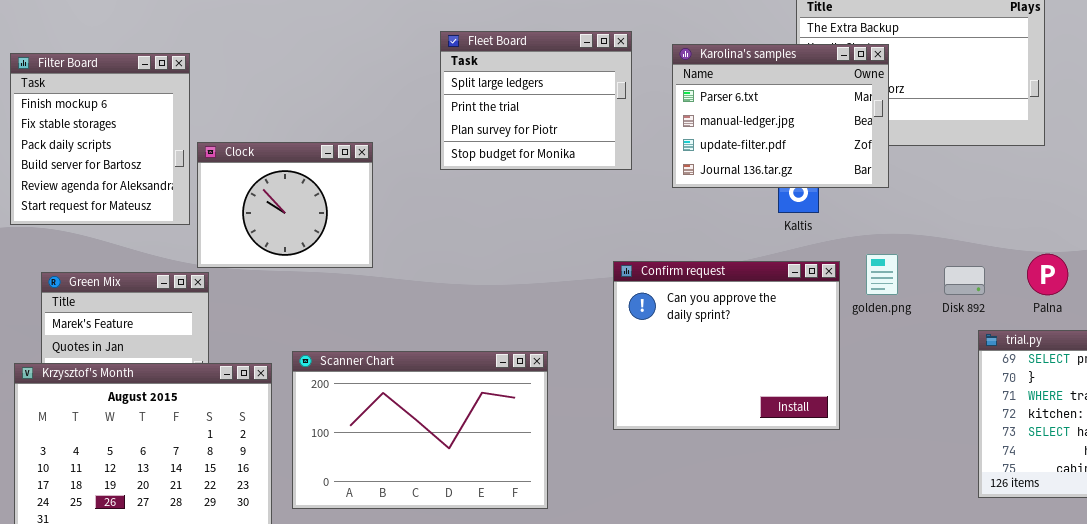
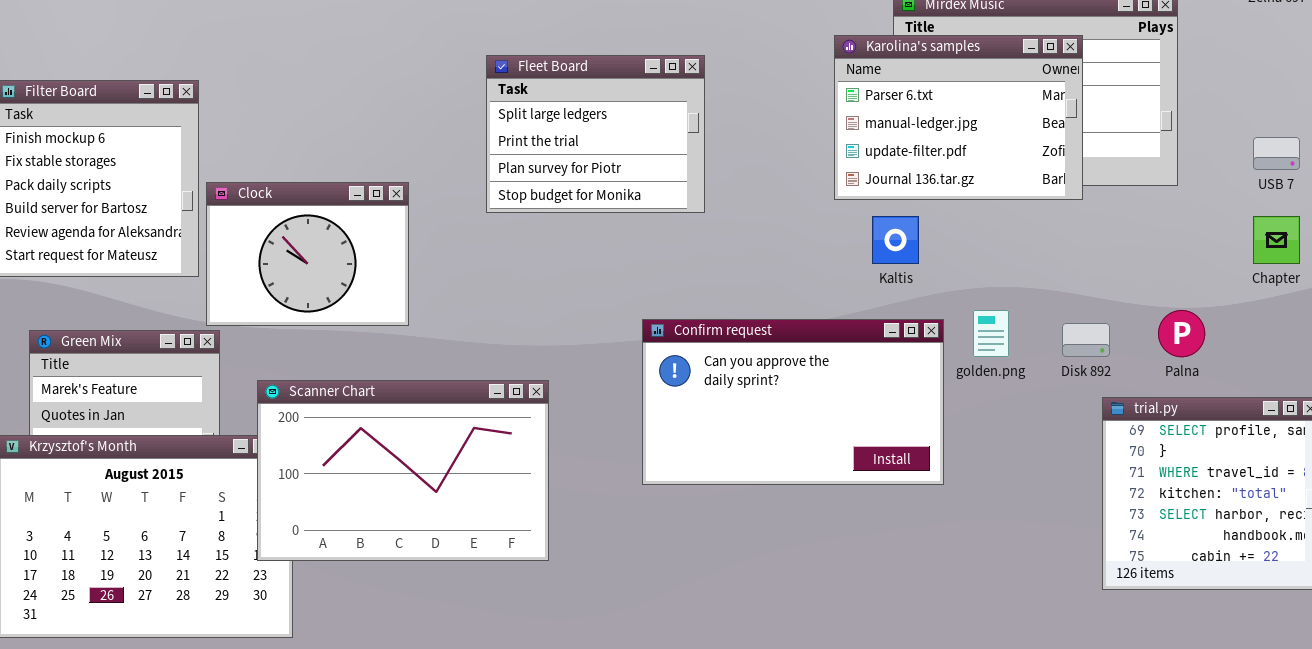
Karolina's samples: [672,44,889,188] -> [834,35,1083,200], moved
Confirm request: [613,261,840,430] -> [642,319,944,485], resized
Scanner Chart: [292,351,548,509] -> [257,380,549,561], moved

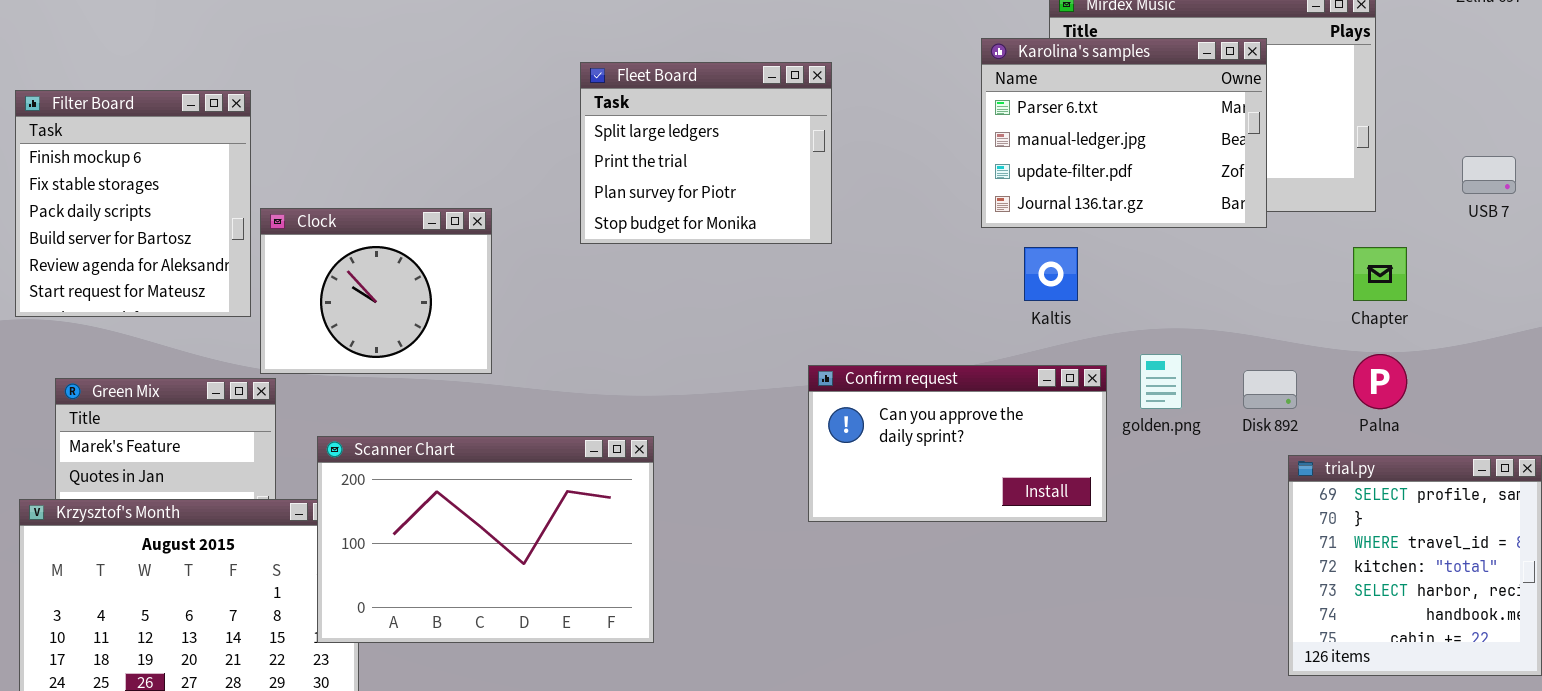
Chapter: [1253,216,1300,264] -> [1353,247,1407,301], moved
Confirm request: [642,319,944,485] -> [808,365,1107,522], resized

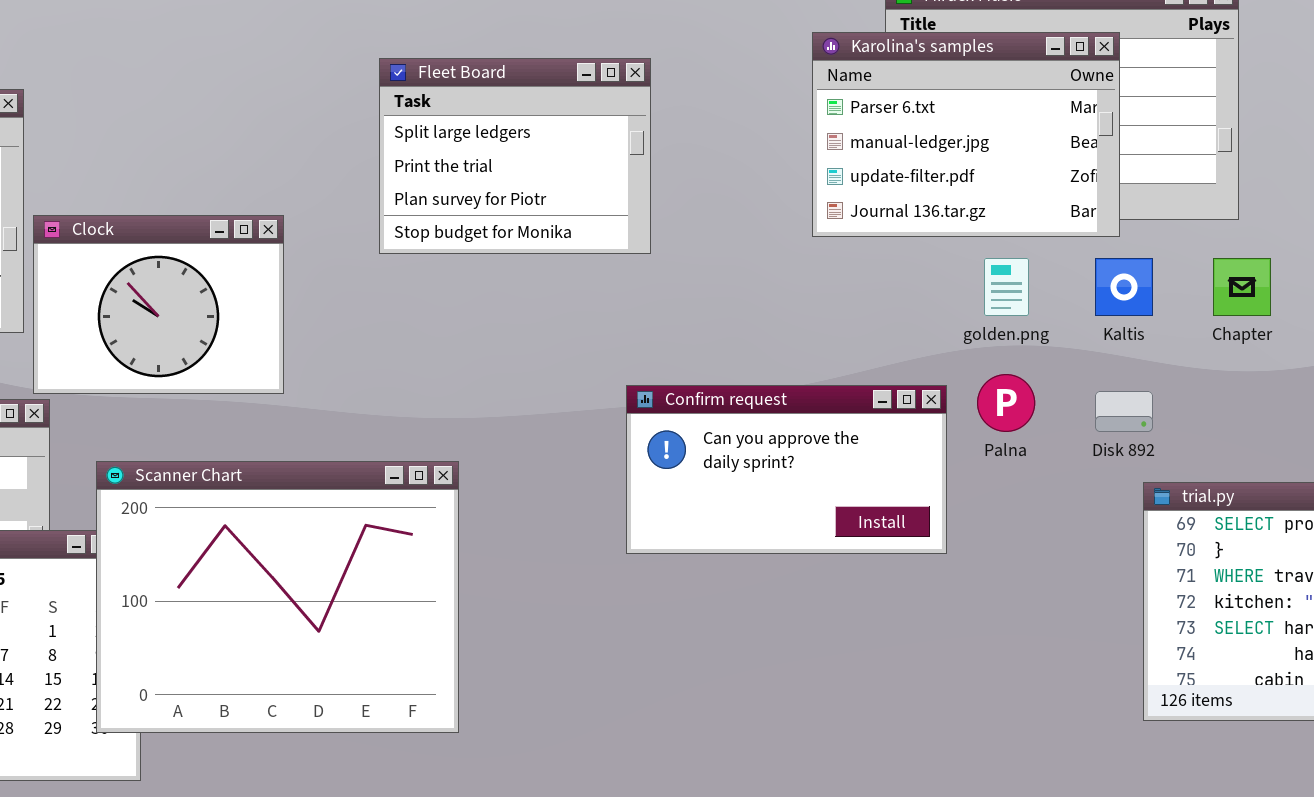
Kaltis: [1024,247,1078,301] -> [1095,258,1153,316], moved
golden.png: [1140,354,1182,409] -> [984,258,1029,316], moved
Palna: [1353,354,1407,409] -> [977,374,1035,432], moved
Scanner Chart: [317,436,654,643] -> [96,461,459,733], resized

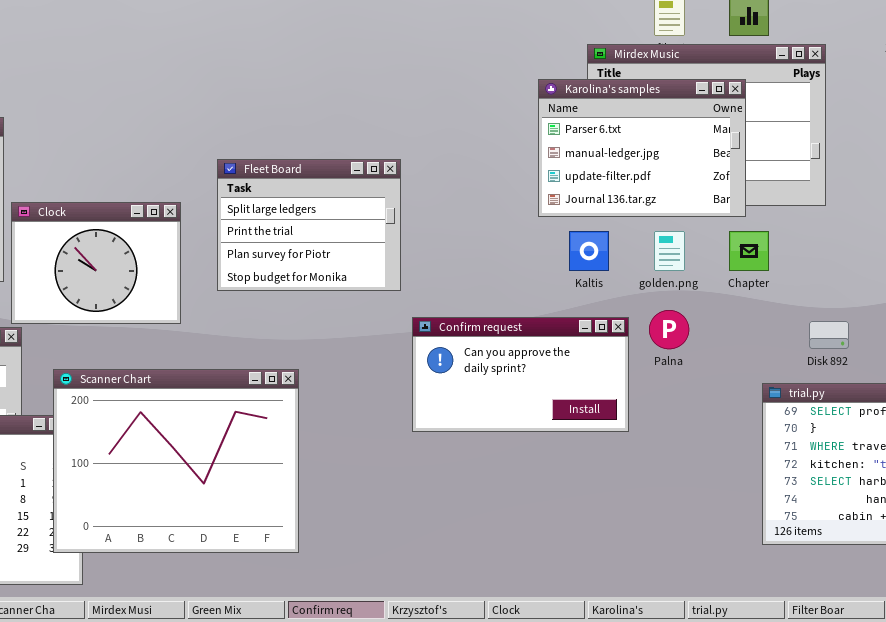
Fleet Board: [379,58,651,254] -> [217,159,401,291], moved
Kaltis: [1095,258,1153,316] -> [569,231,609,271], moved
Chapter: [1213,258,1271,316] -> [729,231,769,271], moved
Disk 892: [1095,391,1153,432] -> [809,321,849,349], moved

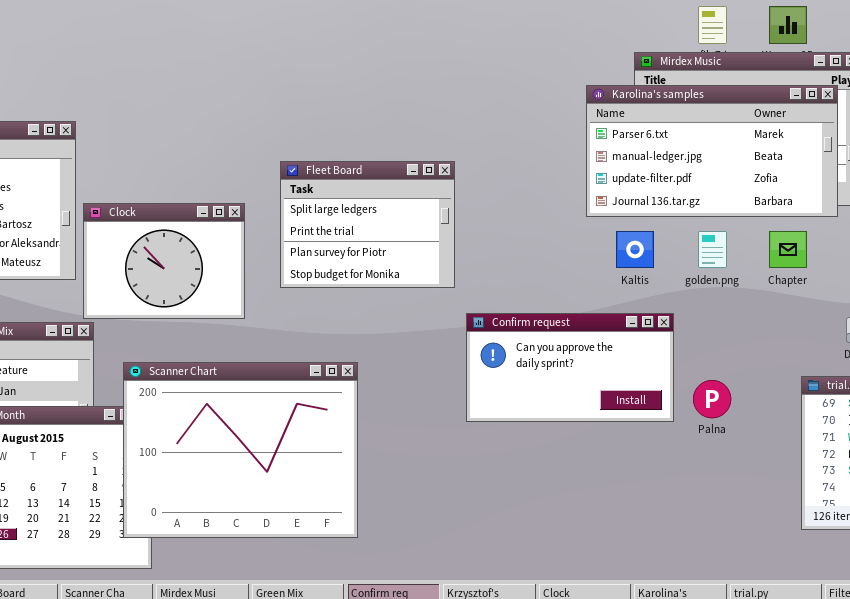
Karolina's samples: [538,79,746,217] -> [586,85,838,217], resized
Palna: [649,310,689,349] -> [693,380,731,418], moved

